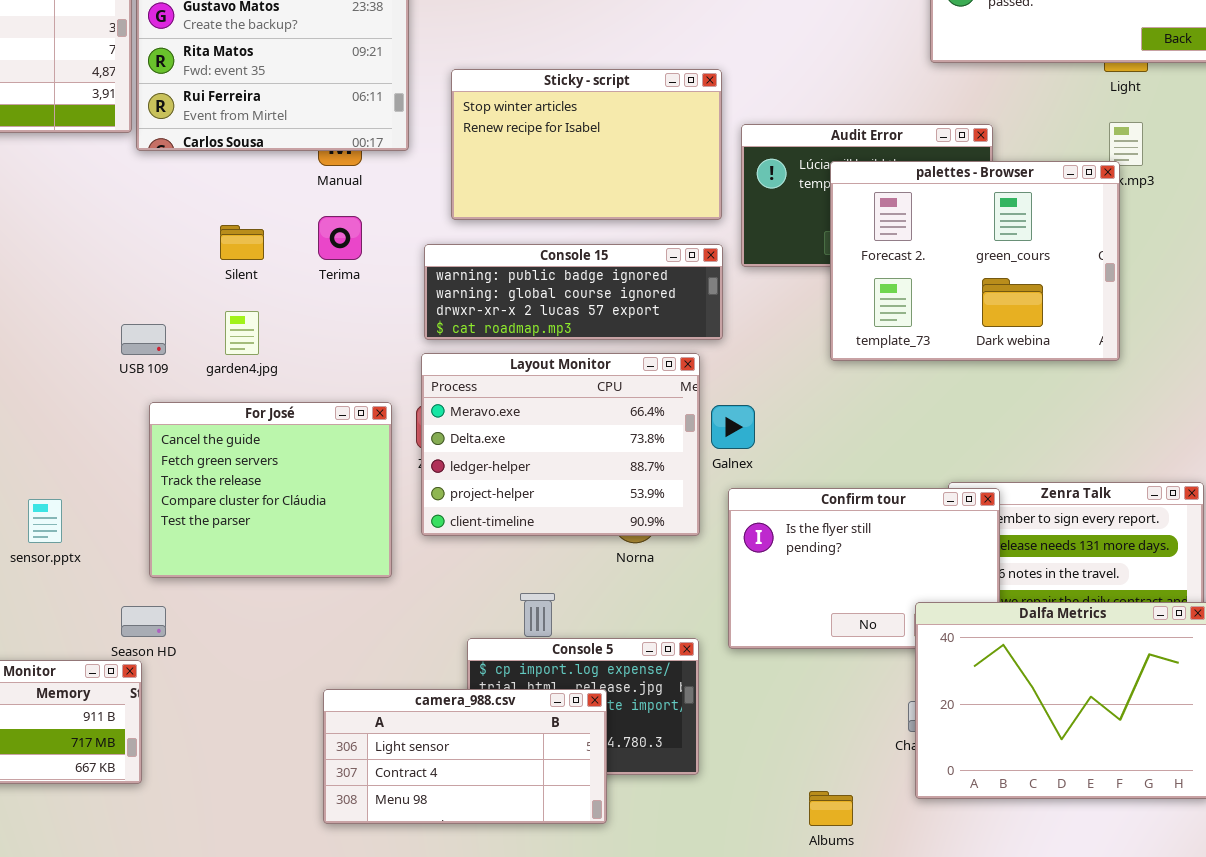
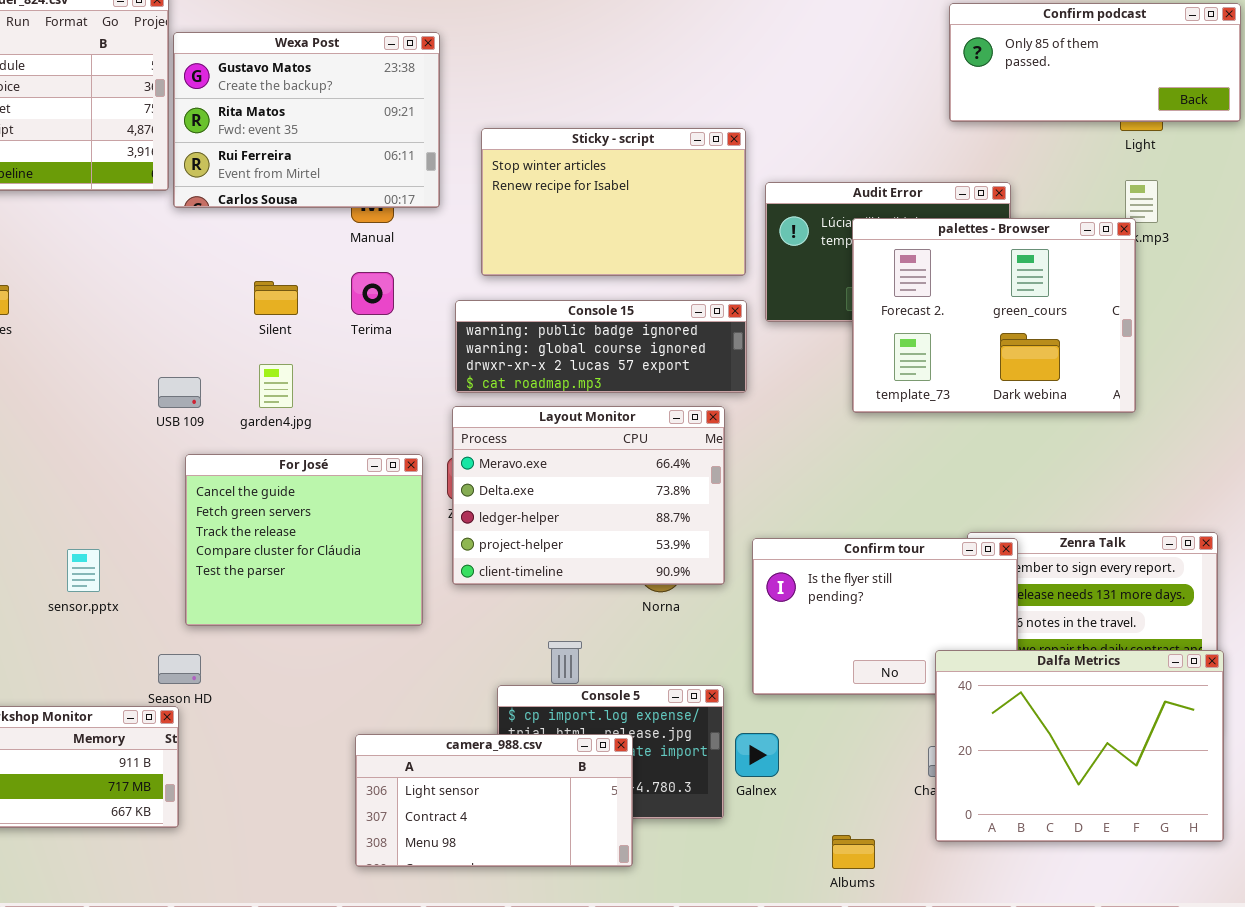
Galnex: [711,405,755,449] -> [735,733,779,777], moved

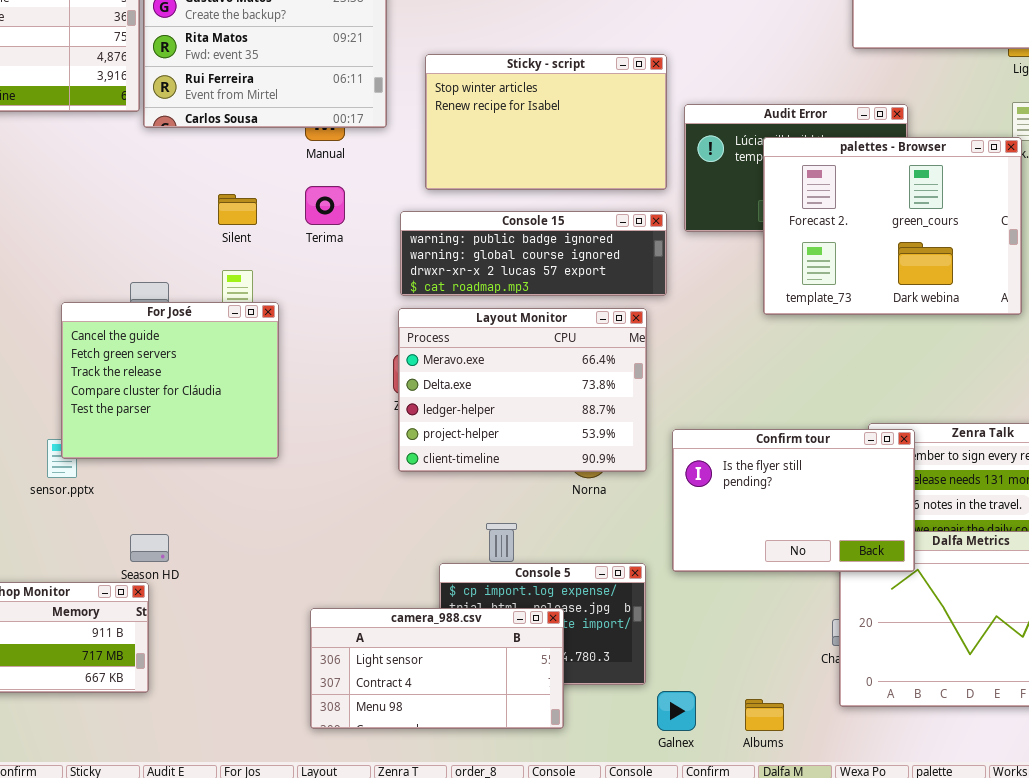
For José: [185,454,423,626] -> [61,302,279,459], moved
Confirm tour: [752,538,1018,695] -> [672,429,915,572], raised
Galnex: [735,733,779,777] -> [657,691,696,731], moved

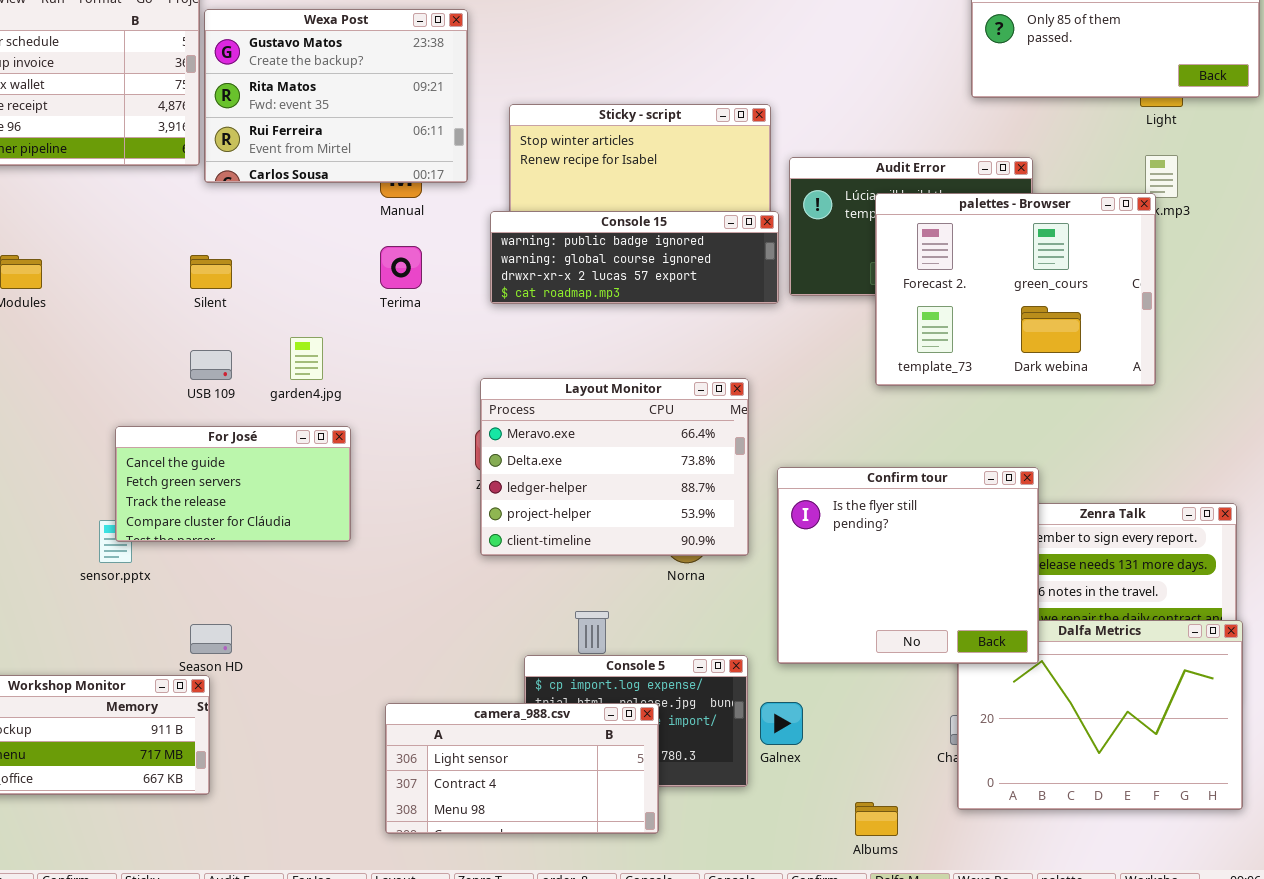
Silent: [218,194,257,225] -> [190,255,232,289], moved
Console 15: [400,211,667,296] -> [490,211,779,304], moved
For José: [61,302,279,459] -> [115,426,351,542], resized
Confirm tour: [672,429,915,572] -> [777,467,1039,664], resized
Galnex: [657,691,696,731] -> [760,702,803,745], moved

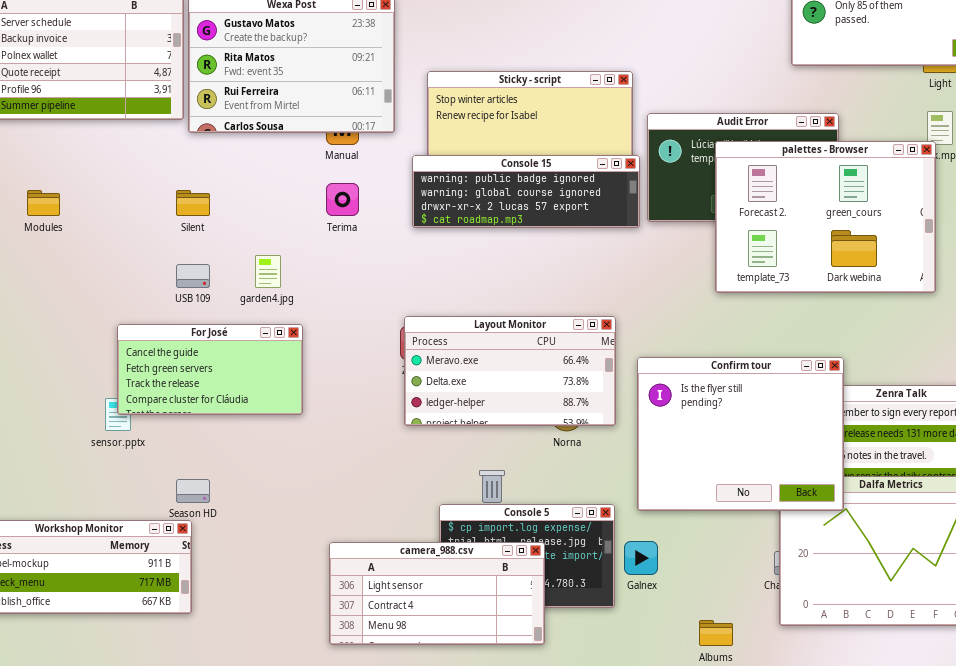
Layout Monitor: [480,378,749,556] -> [404,316,616,426], resized

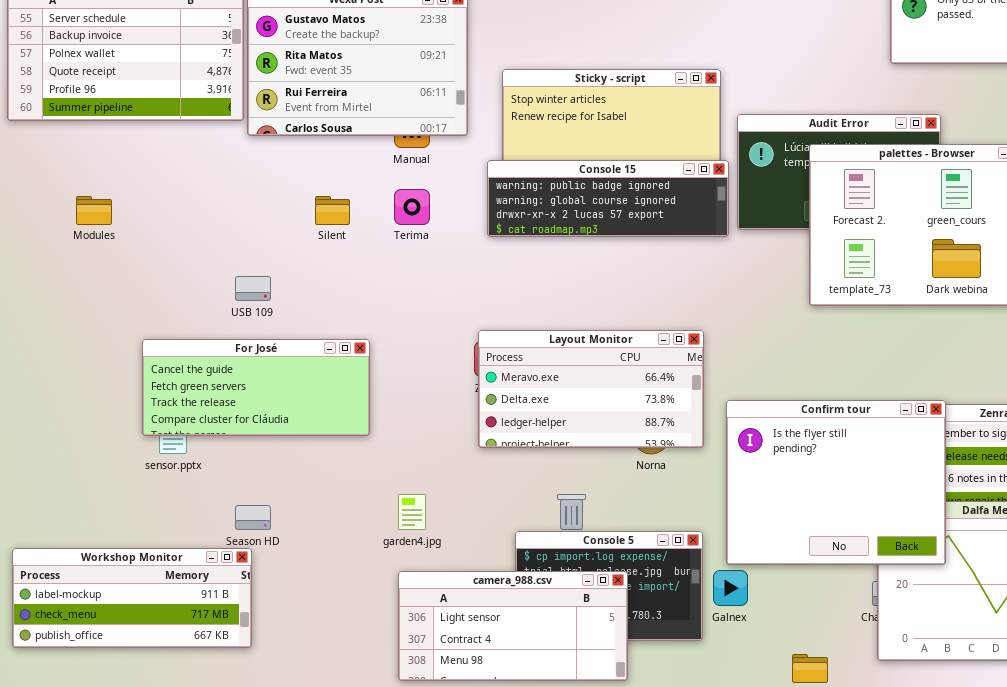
Silent: [176,190,210,216] -> [315,196,350,225], moved
garden4.jpg: [255,255,281,288] -> [398,494,426,530], moved
For José: [117,324,303,415] -> [142,339,370,436], resized
Confirm tour: [637,357,844,511] -> [726,400,946,565], moved

